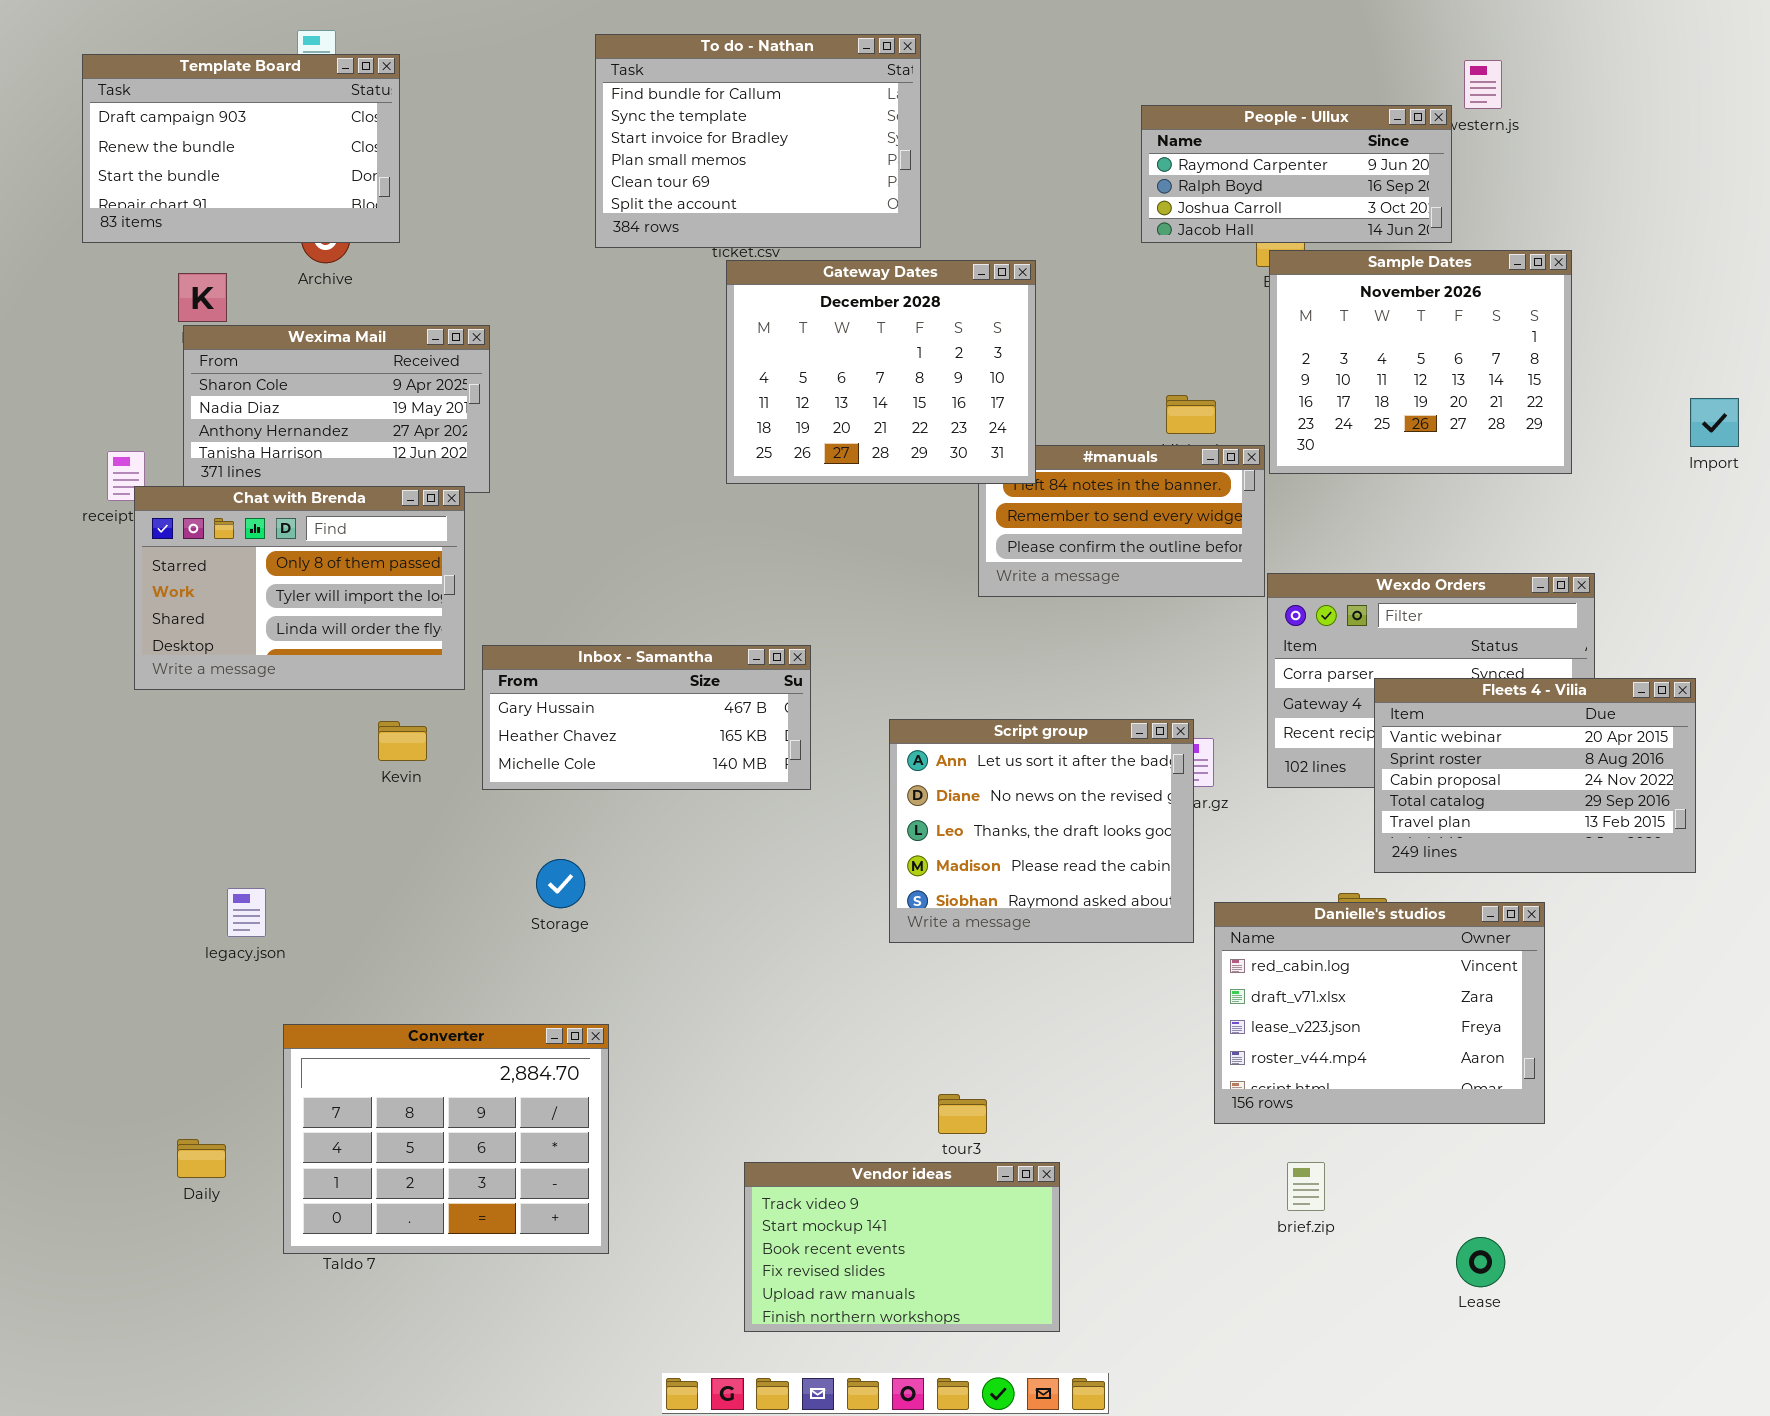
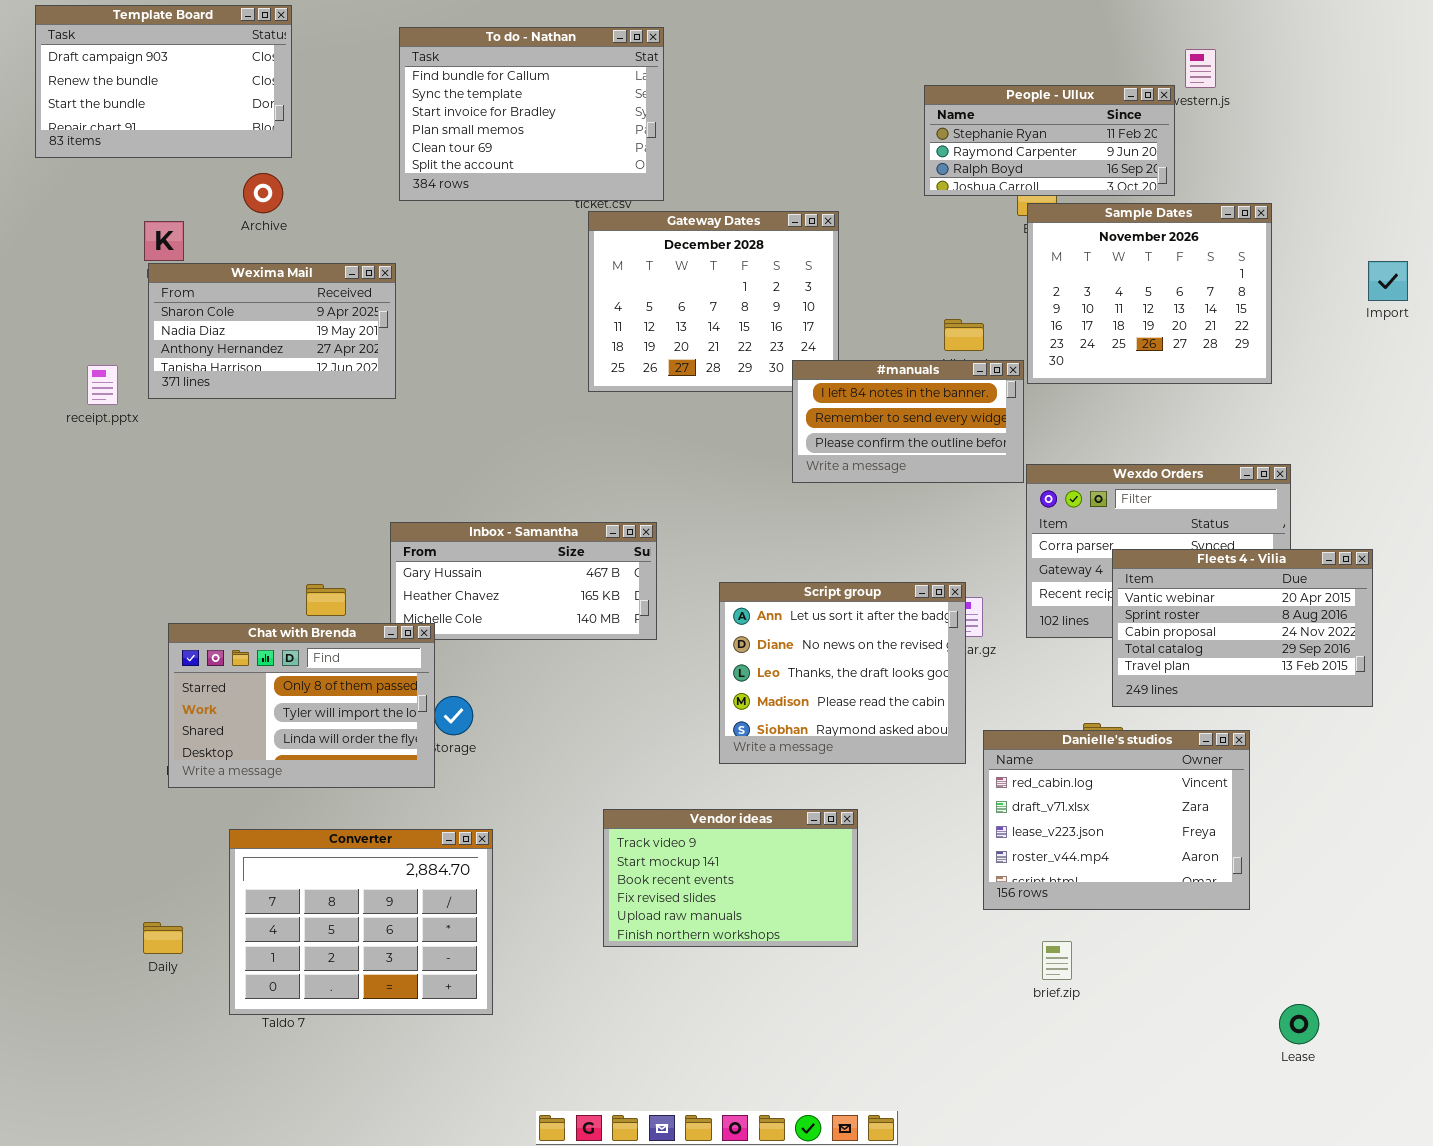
To do - Nathan: [595,34,921,248] -> [399,27,664,201], moved
Template Board: [82,54,400,243] -> [35,5,292,158], moved
People - Ullux: [1141,105,1452,243] -> [924,85,1175,196], scrolled up 1 row
Import: [1690,398,1739,447] -> [1368,261,1408,301], moved
#manuals: [978,445,1265,597] -> [792,360,1024,483], raised
Chat with Brenda: [134,486,465,690] -> [168,623,435,788], moved
Vendor ideas: [744,1162,1060,1332] -> [603,809,858,947], moved
Lease: [1456,1237,1505,1287] -> [1279,1004,1319,1044], moved

